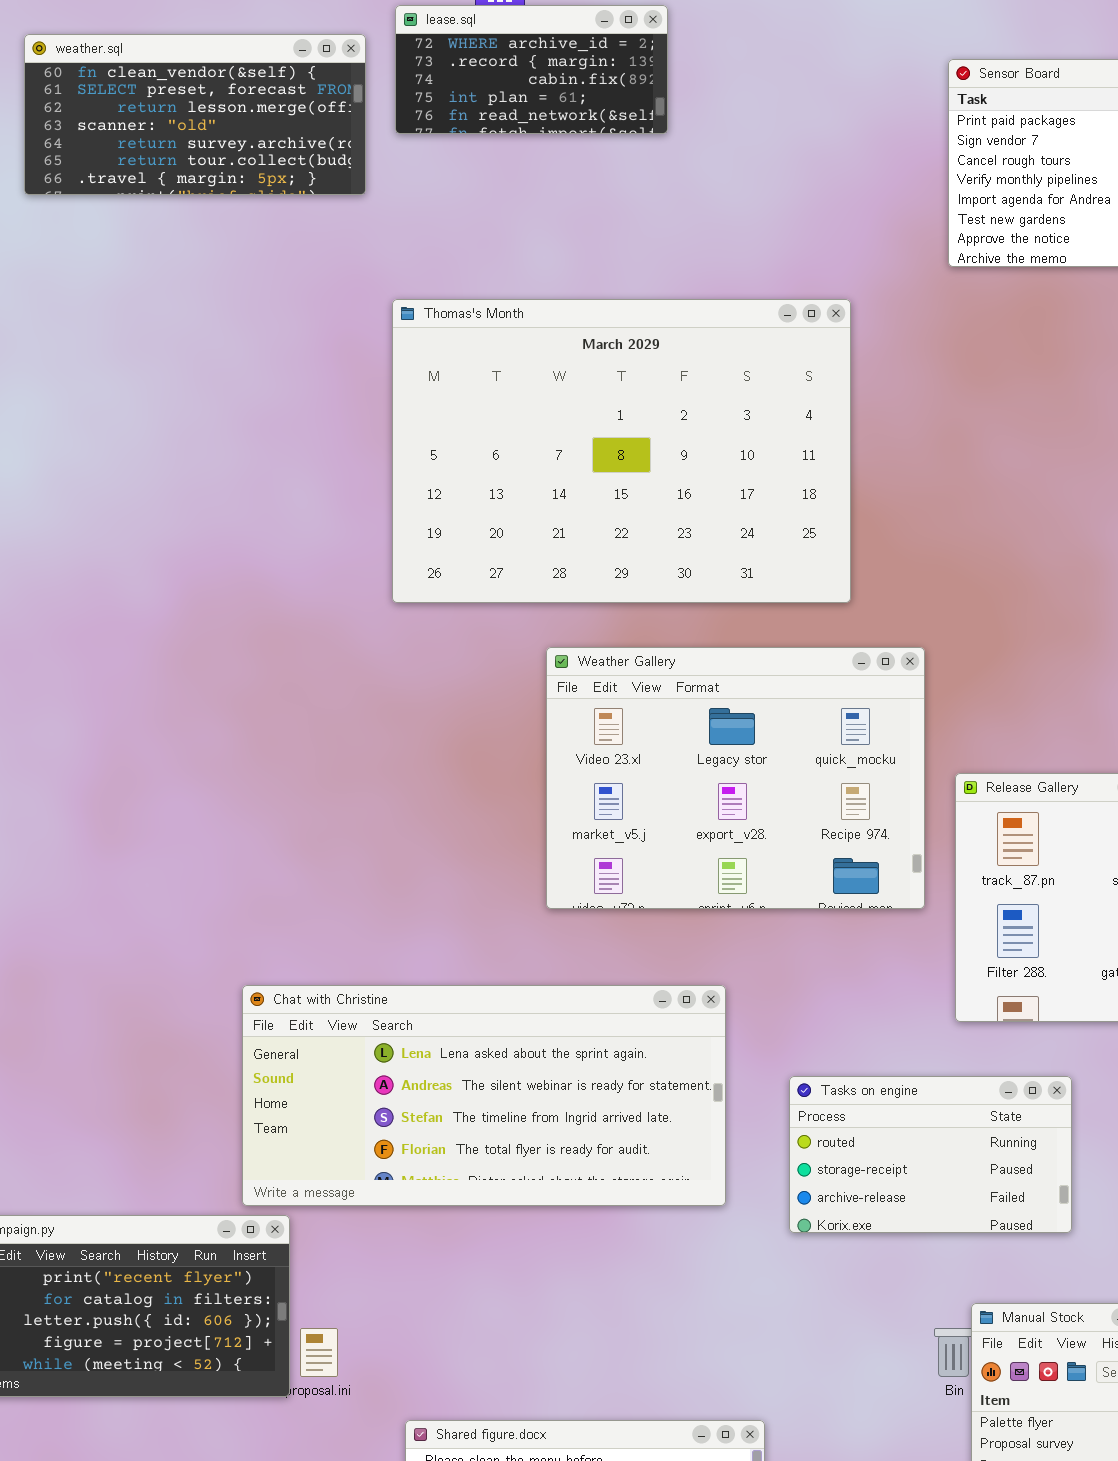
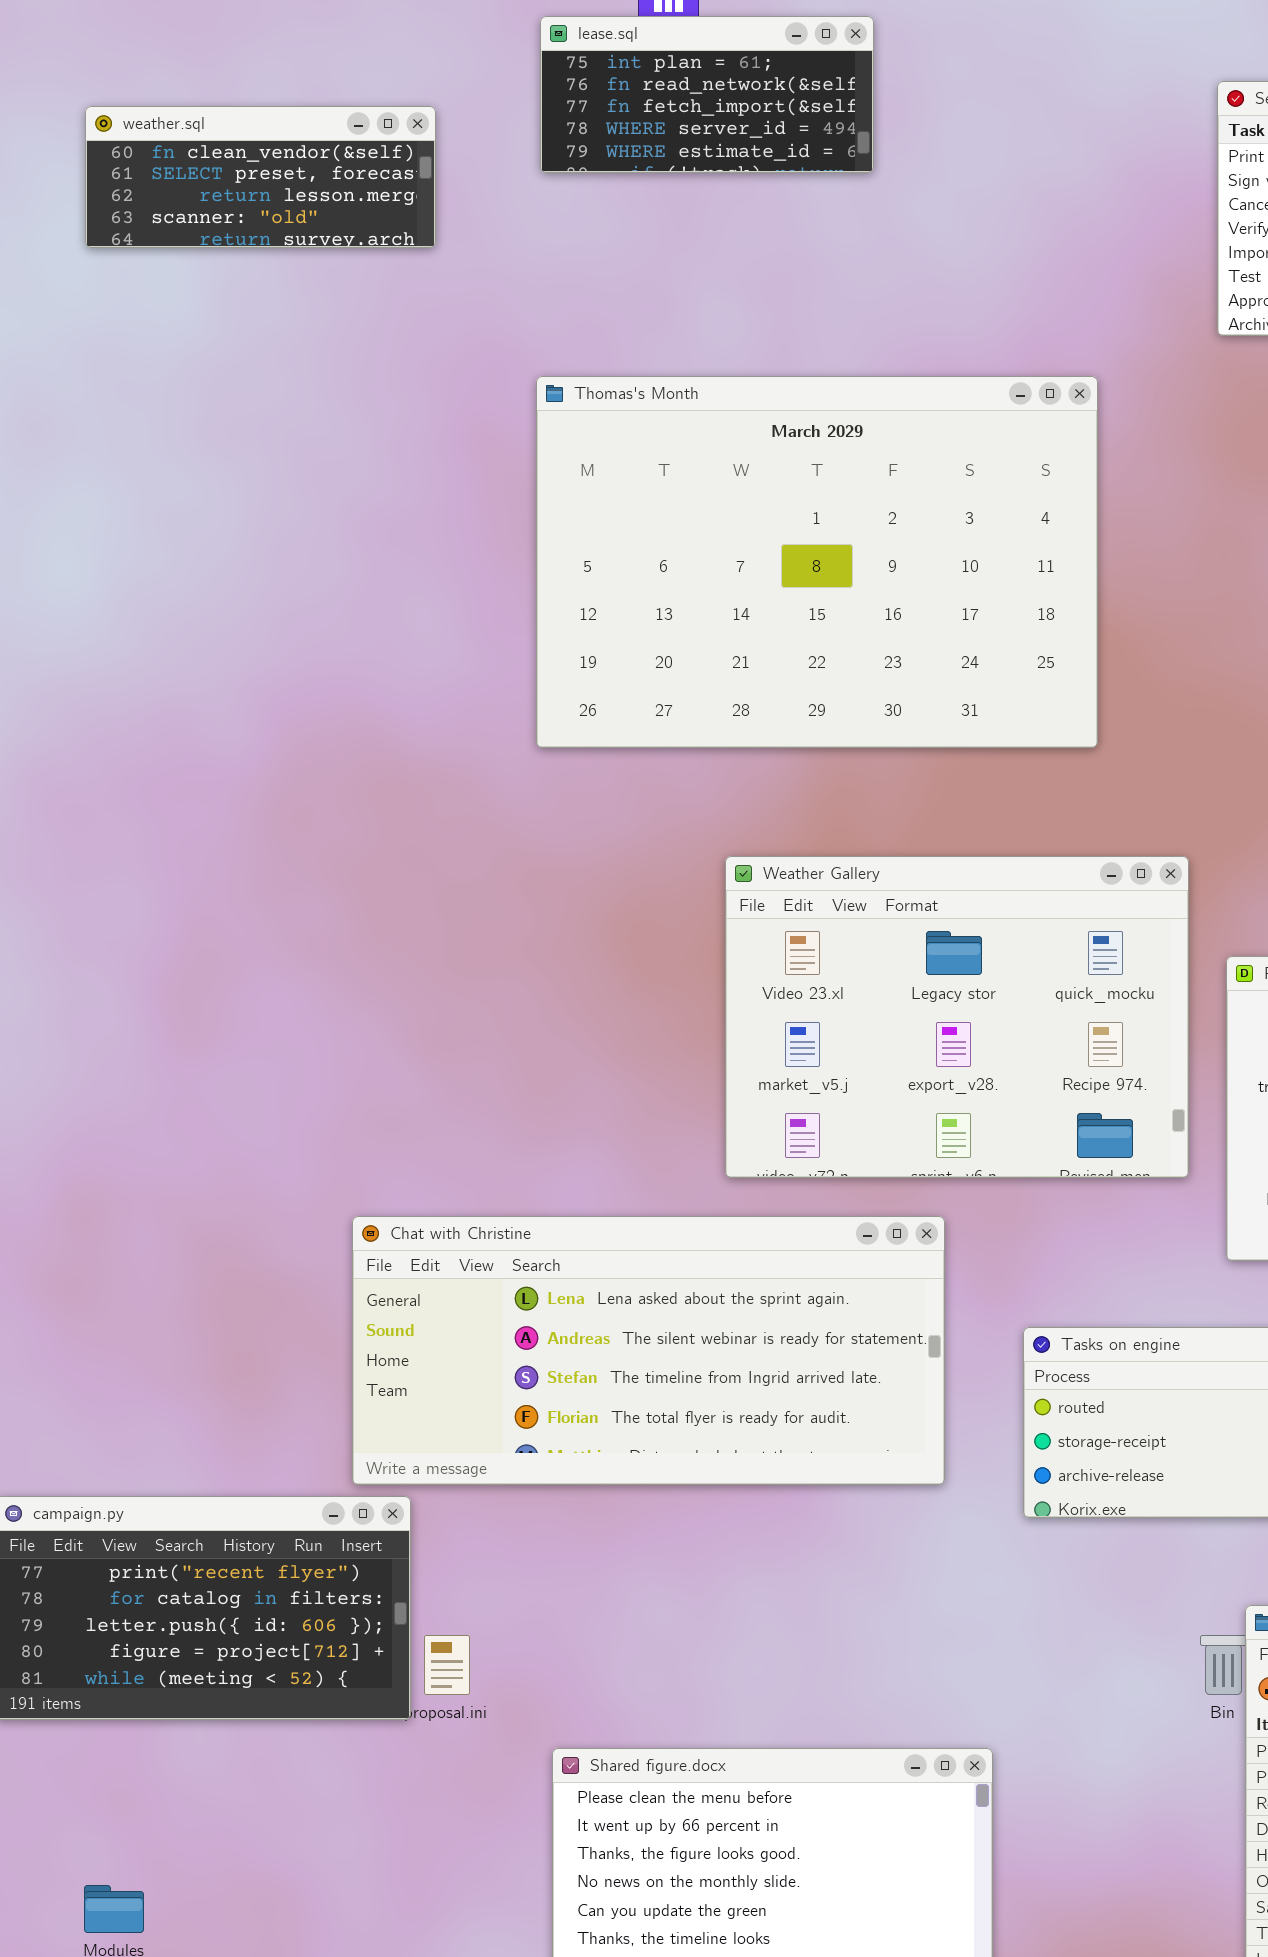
lease.sql: [395,5,668,134] -> [540,16,874,173], scrolled down 3 rows
weather.sql: [24,34,366,195] -> [85,106,436,248], resized
Weather Gallery: [546,647,925,909] -> [725,856,1189,1178], moved

